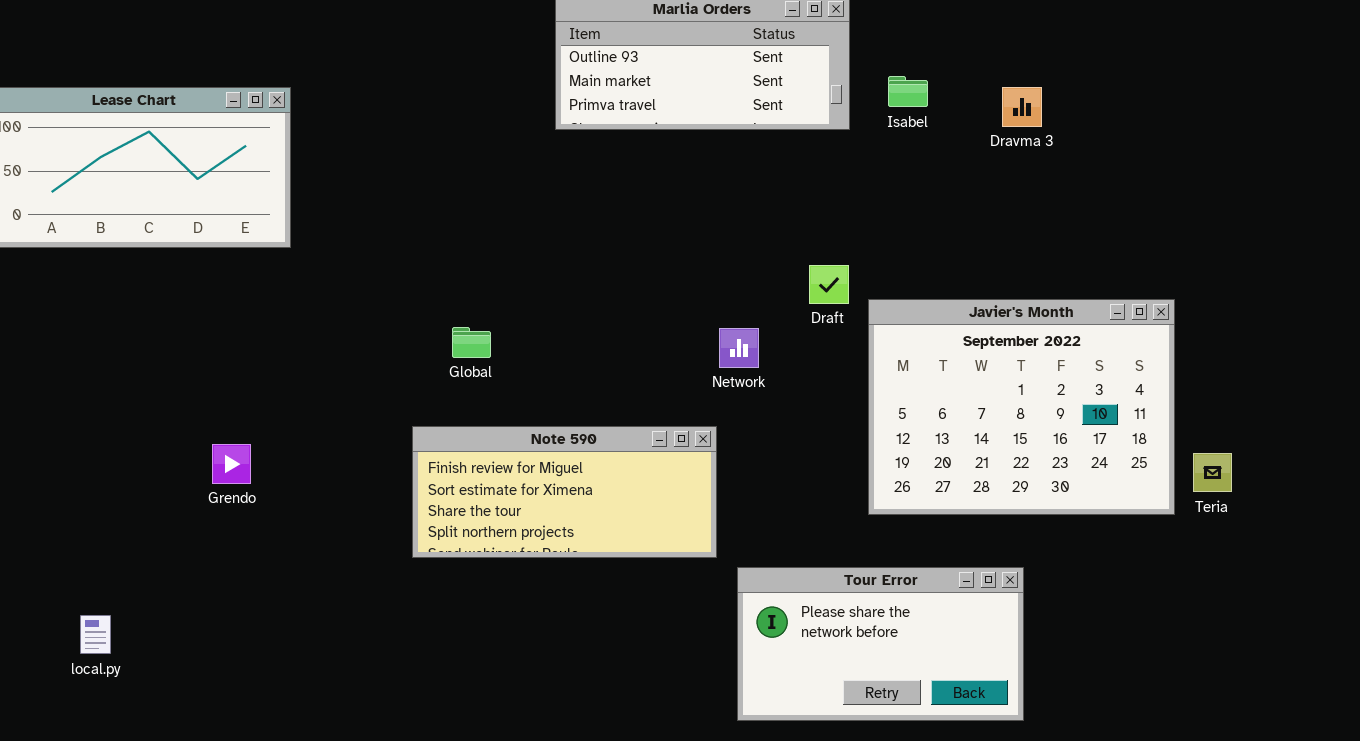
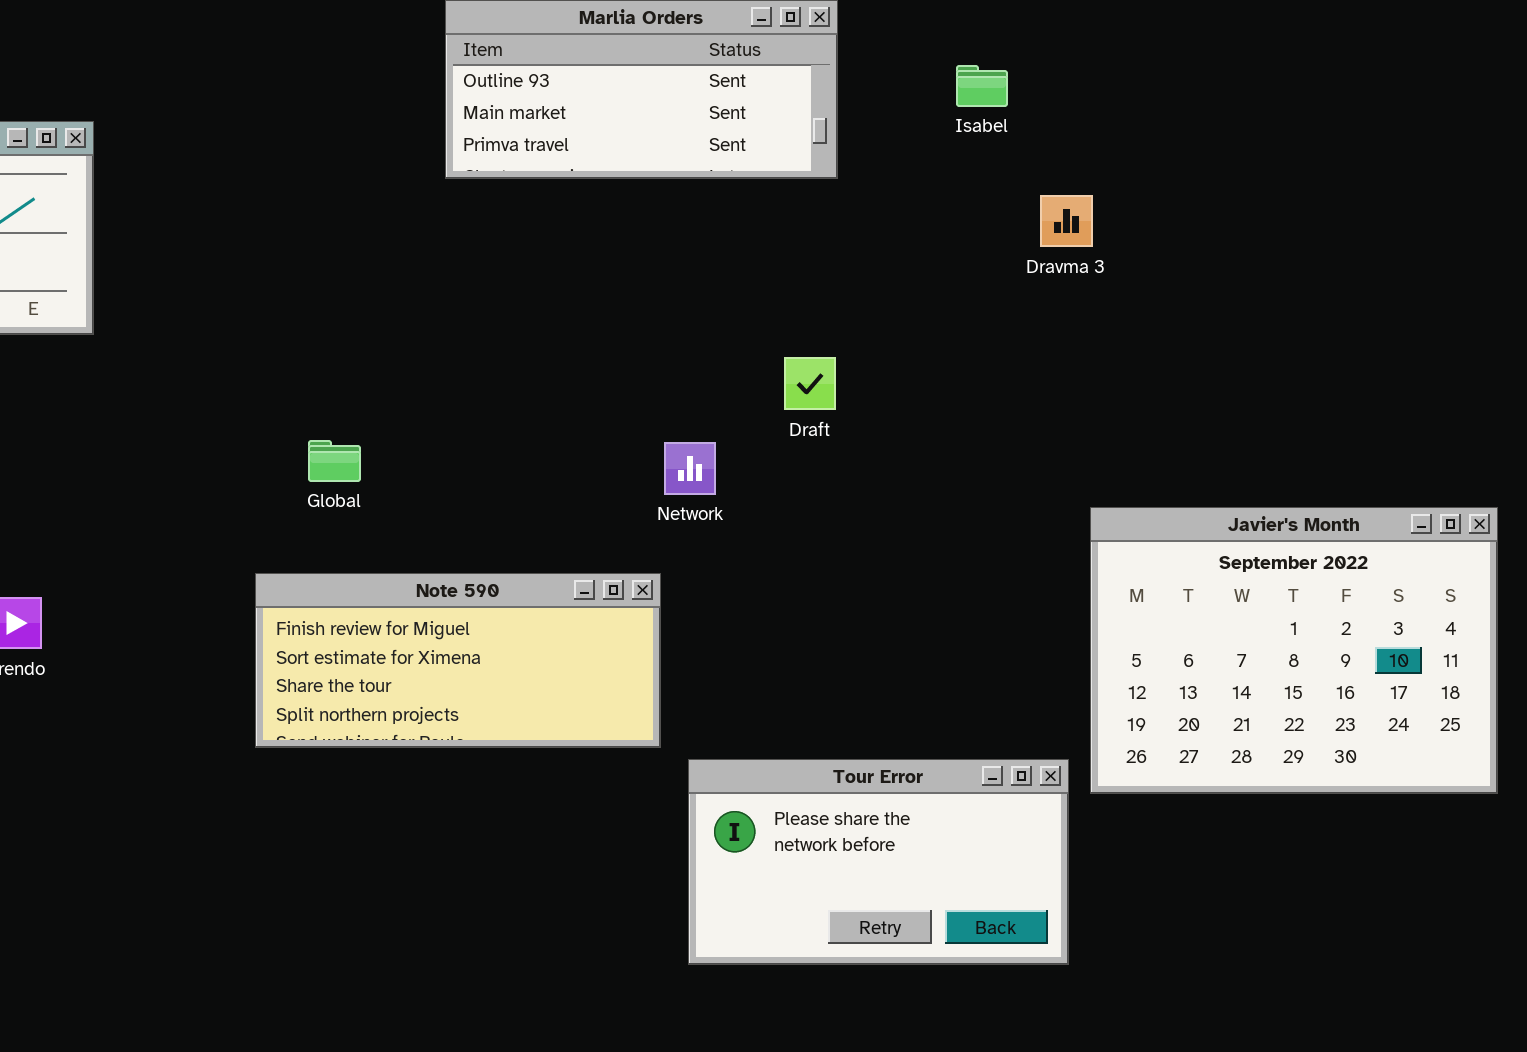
Isabel: [888,76,928,107] -> [956,65,1008,107], moved
Dravma 3: [1002,87,1042,127] -> [1040,195,1093,247], moved
Javier's Month: [868,299,1175,515] -> [1090,507,1498,794], moved

